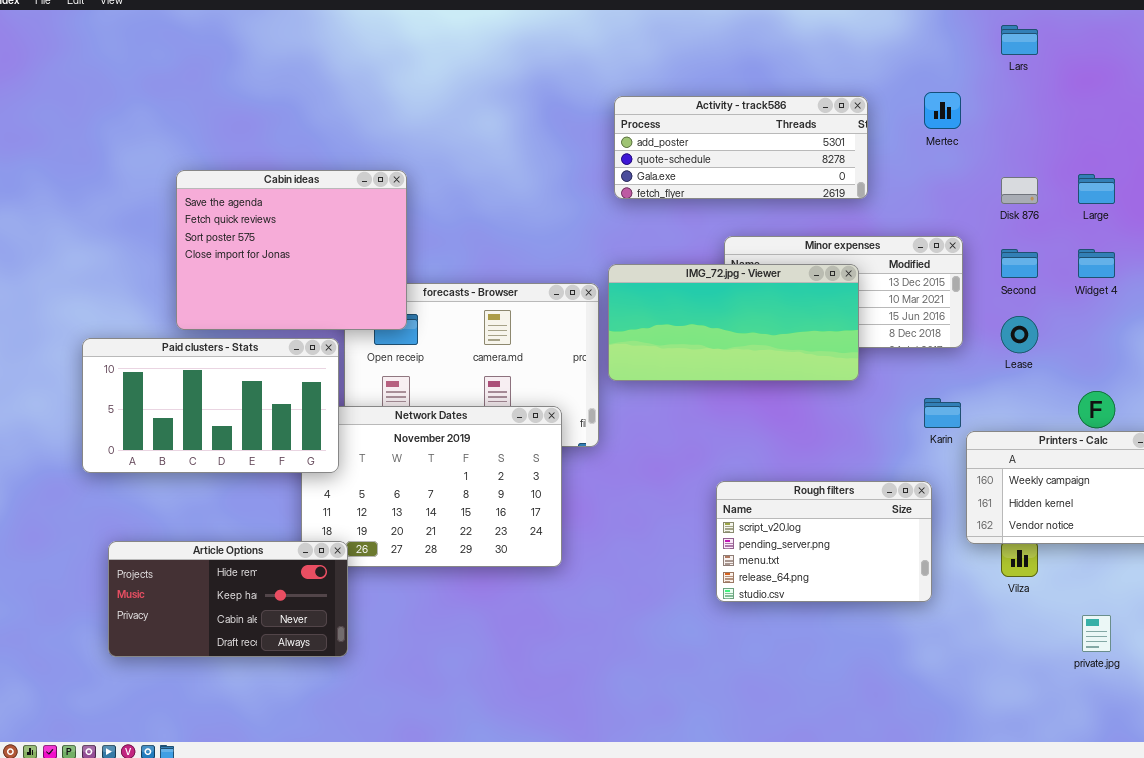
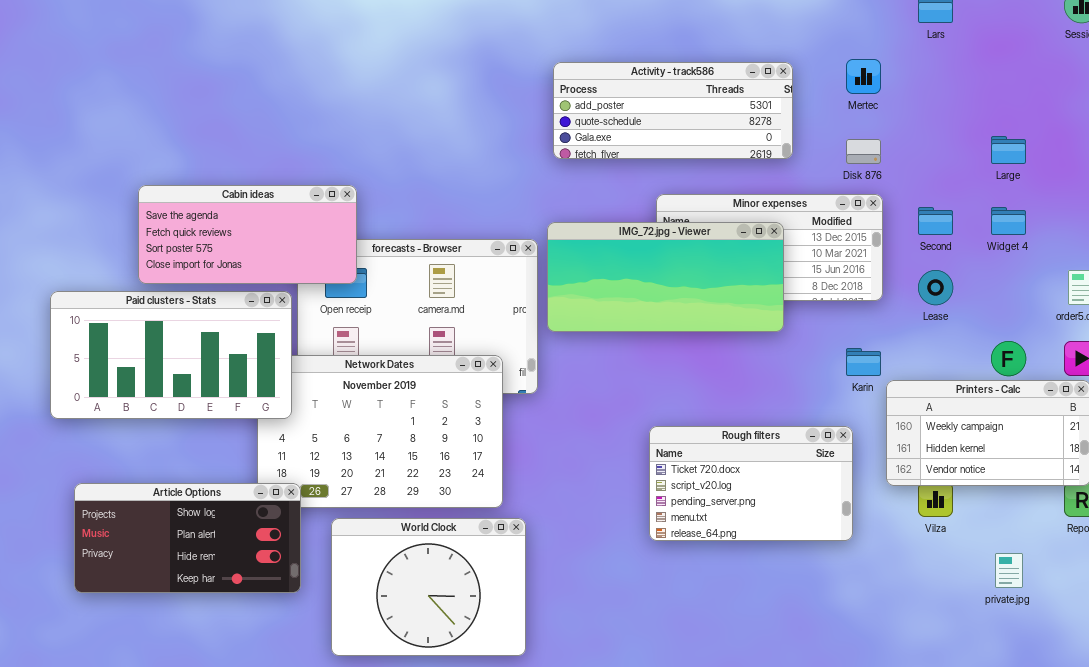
Cabin ideas: [176,170,407,330] -> [138,185,357,284], resized
Disk 876: [1001,177,1038,204] -> [846,139,881,164], moved
Rough filters: [716,481,932,602] -> [649,426,853,541], scrolled up 1 row
Article Options: [108,541,348,657] -> [74,483,301,593], scrolled up 2 rows
World Clock: none -> [331,518,526,656], opened

